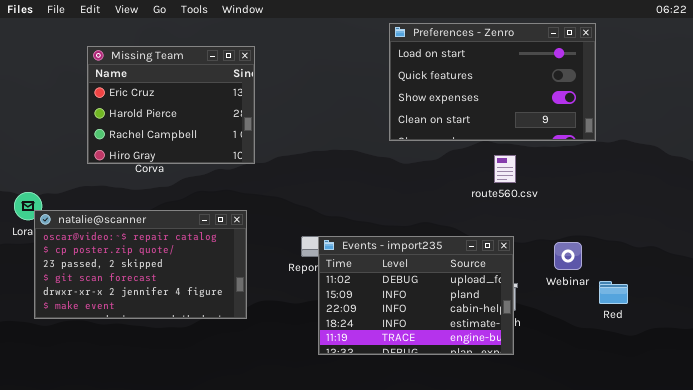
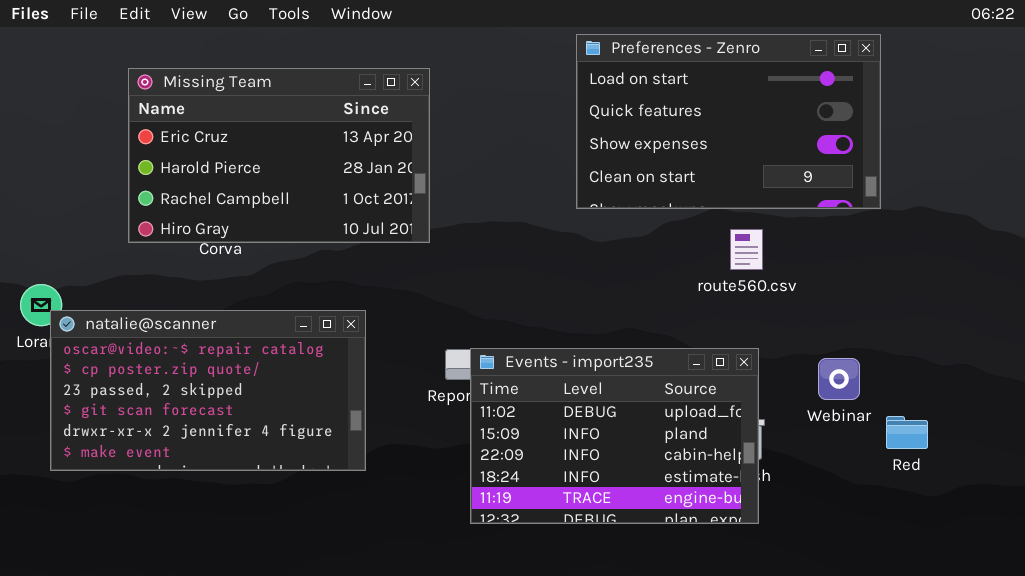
Missing Team: [87,46,255,164] -> [128,68,430,243], resized

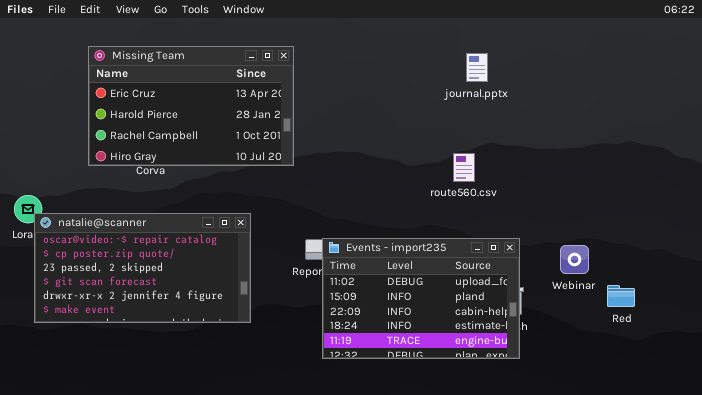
Preferences - Zenro: [576,34,881,209] -> none, closed
route560.csv: [730,229,763,270] -> [453,153,475,182], moved

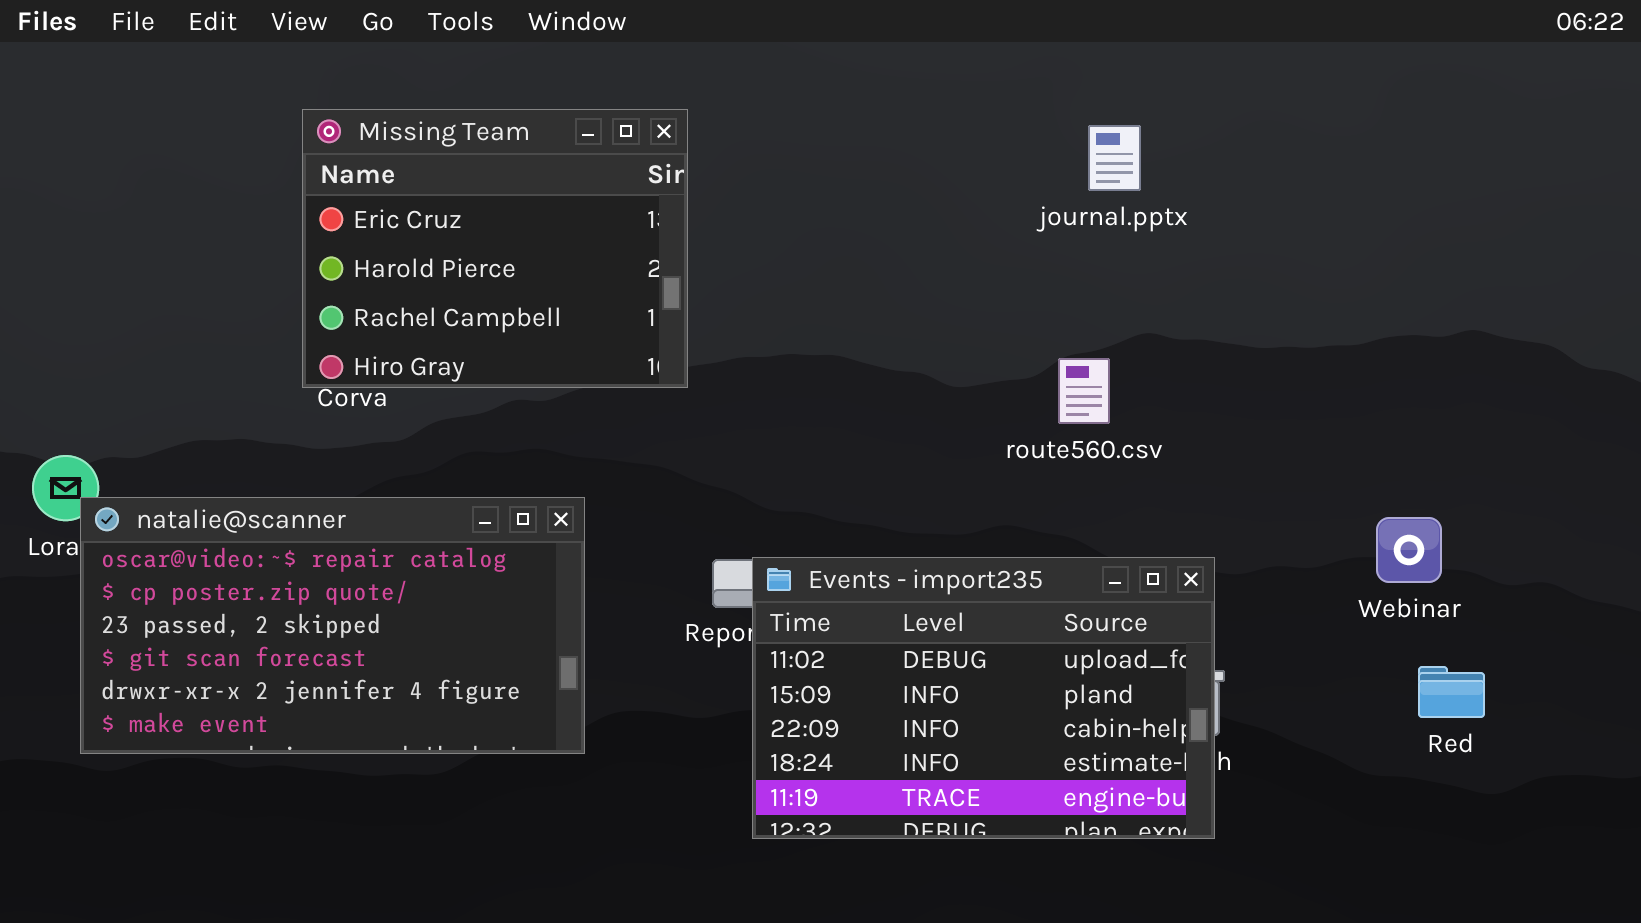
Missing Team: [88,46,294,166] -> [302,109,688,388], resized
Webinar: [560,245,589,274] -> [1376,517,1442,583], moved

